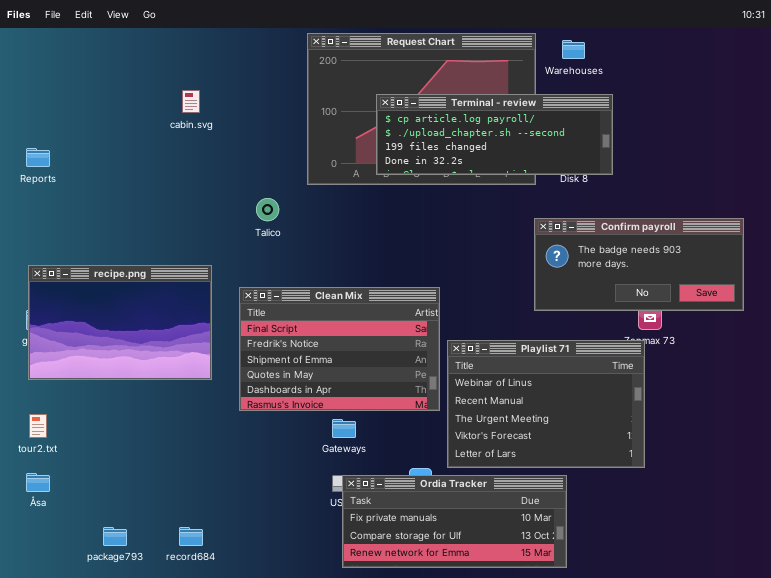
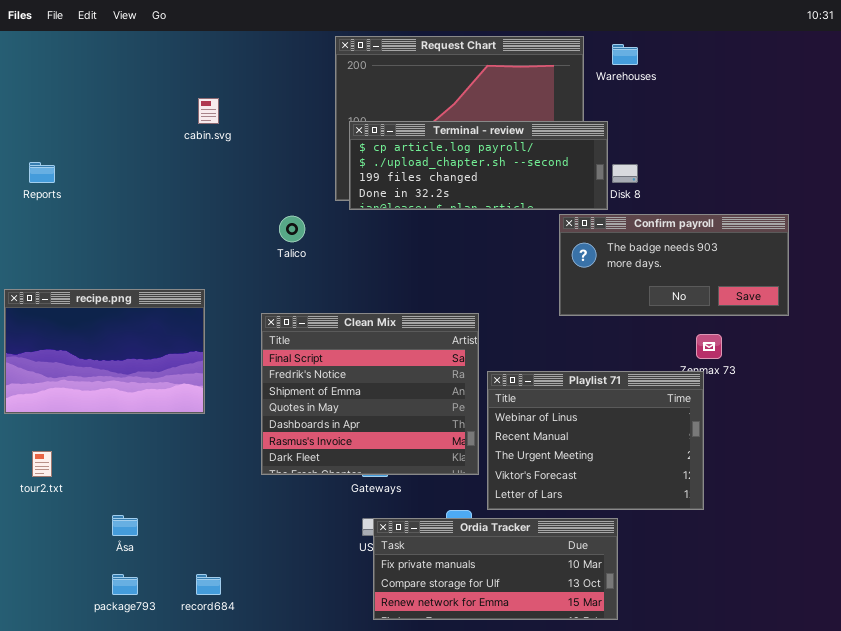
Terminal - review: [376,94,613,175] -> [349,121,608,210], moved
Confirm payroll: [534,218,744,311] -> [559,214,789,316], moved
recipe.png: [28,265,212,380] -> [4,289,205,414], moved
Clean Mix: [239,287,440,411] -> [261,313,479,475], resized
Åsa: [26,473,50,492] -> [112,515,138,536], moved

